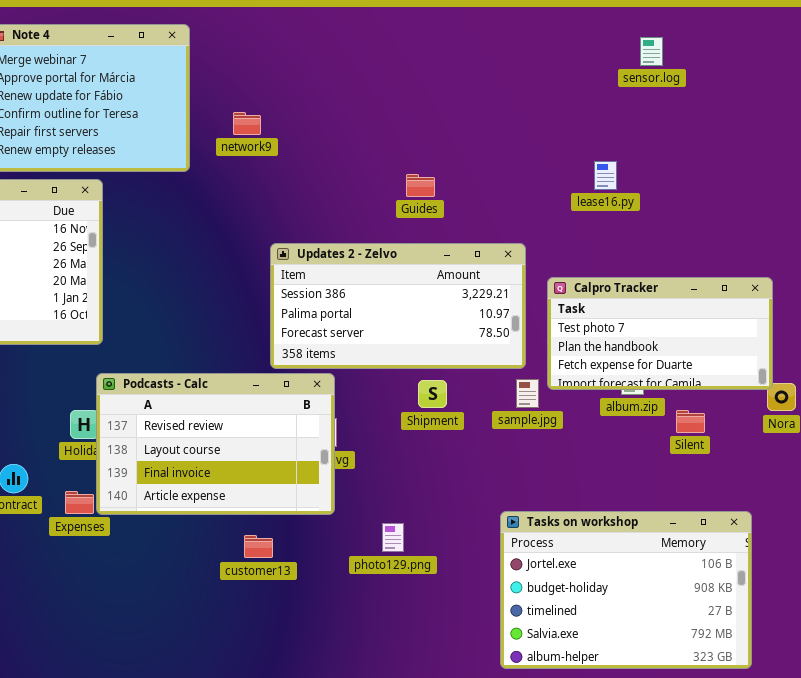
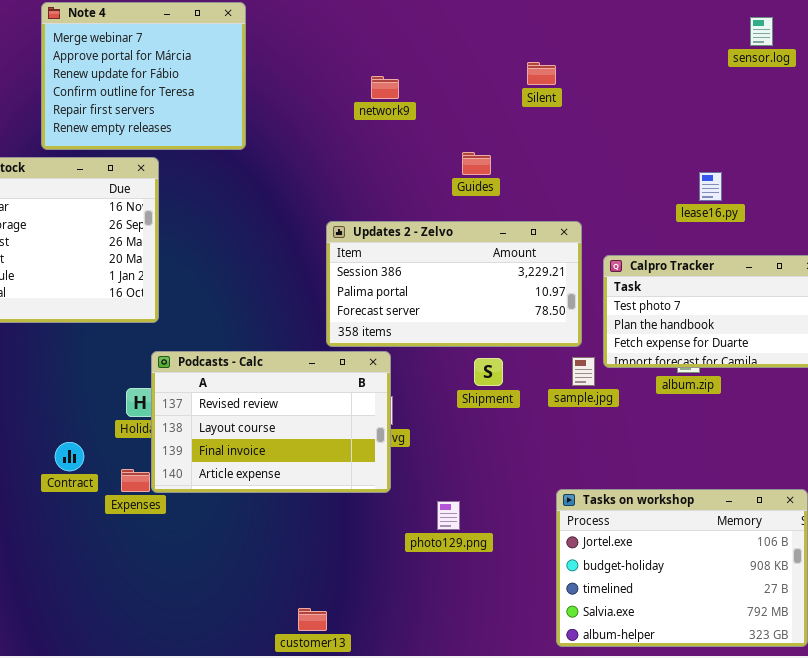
sensor.log: [640,37,663,66] -> [750,17,773,46], moved
network9: [233,112,261,135] -> [371,76,399,99], moved
lease16.py: [594,161,617,190] -> [699,172,722,201], moved
Silent: [676,410,705,433] -> [527,62,556,85], moved
customer13: [244,535,273,558] -> [298,608,327,631], moved

